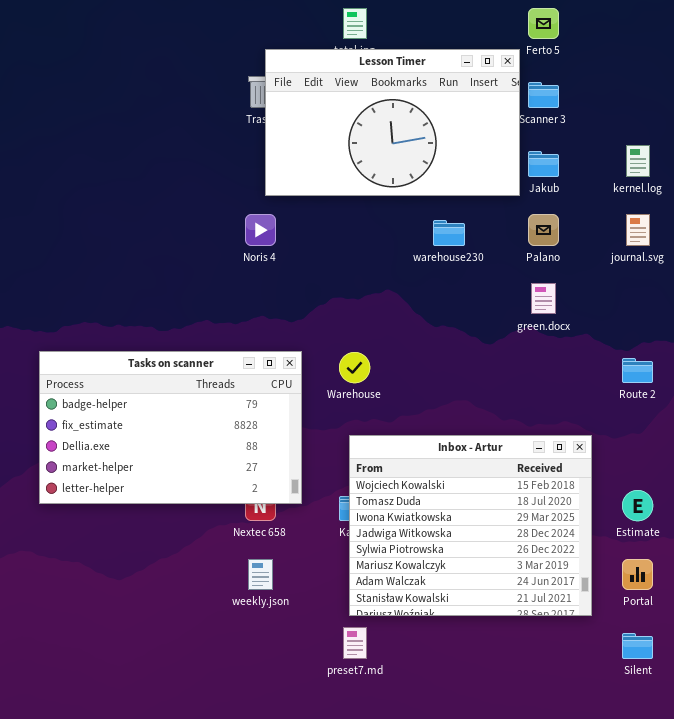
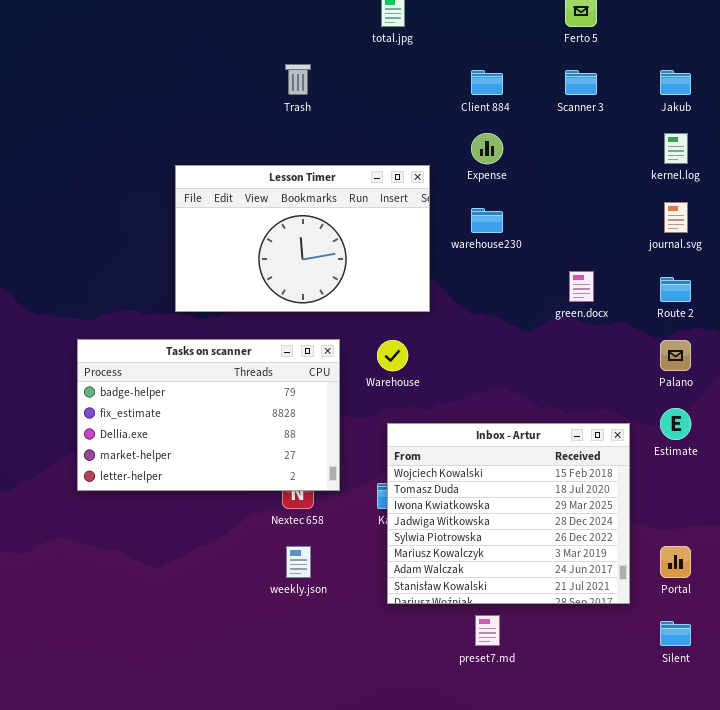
Lesson Timer: [265,49,520,196] -> [175,165,430,312], moved
Jakub: [528,151,559,177] -> [660,70,691,95], moved
Palano: [528,214,559,246] -> [660,340,691,371], moved
Route 2: [622,358,653,383] -> [660,277,691,302], moved
Estimate: [622,490,653,521] -> [660,408,691,440], moved
preset7.md: [343,627,367,659] -> [475,615,500,646], moved

